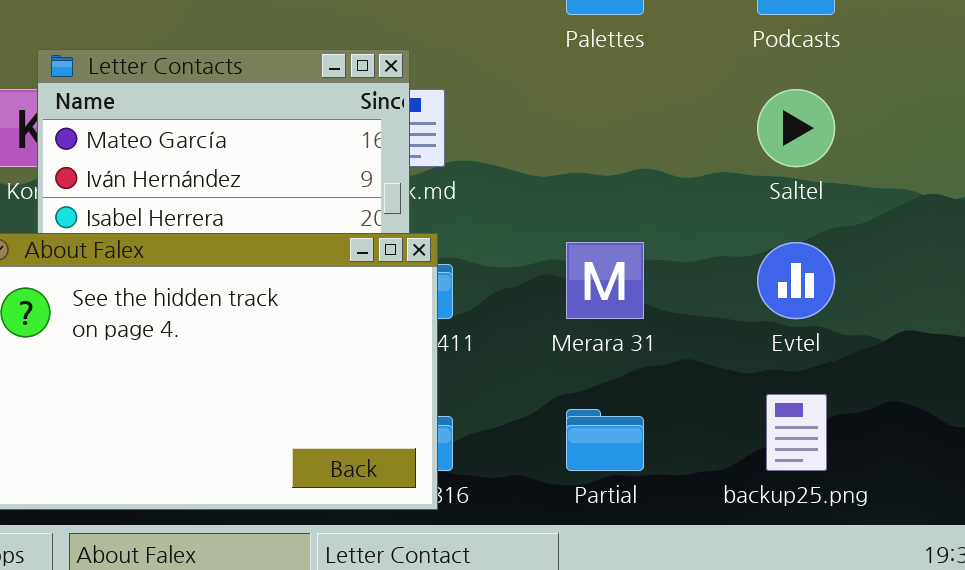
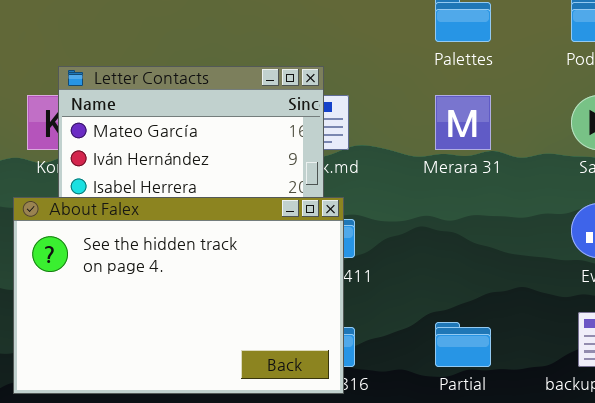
Merara 31: [566,242,644,319] -> [435,95,491,150], moved

